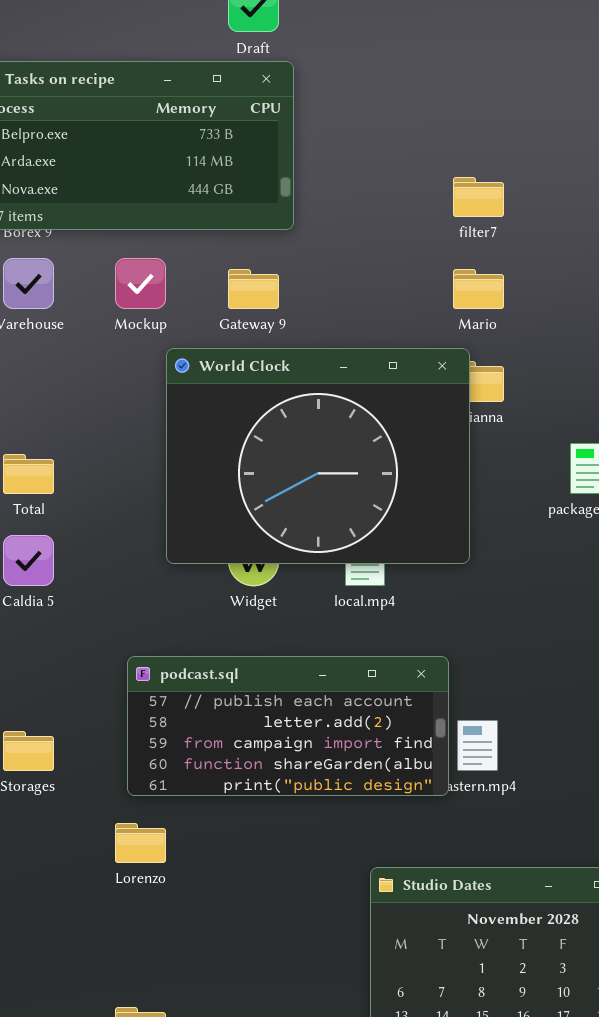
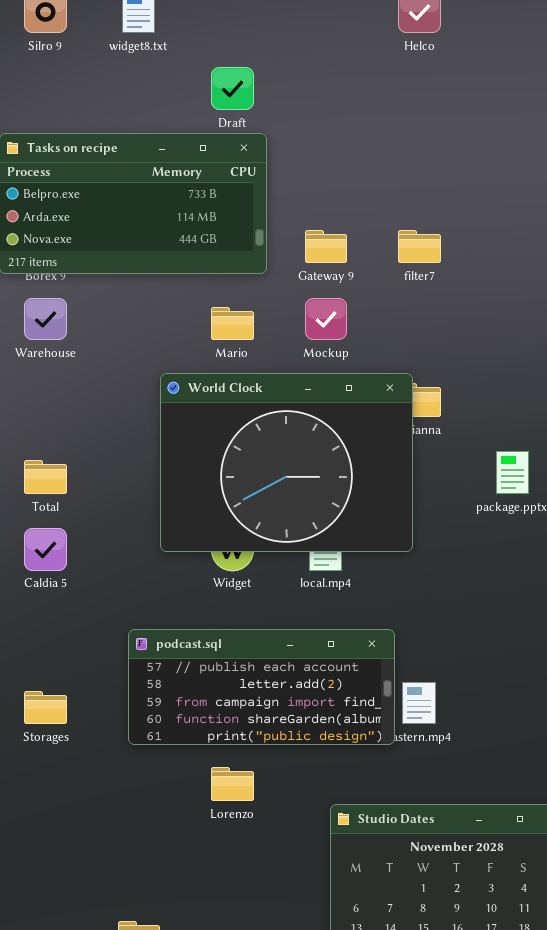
Mockup: [115,258,166,309] -> [305,298,347,340], moved
Gateway 9: [228,269,279,309] -> [305,230,347,263], moved
Mario: [453,269,504,309] -> [211,307,254,340], moved
Lorenzo: [115,823,166,863] -> [211,767,254,801], moved

